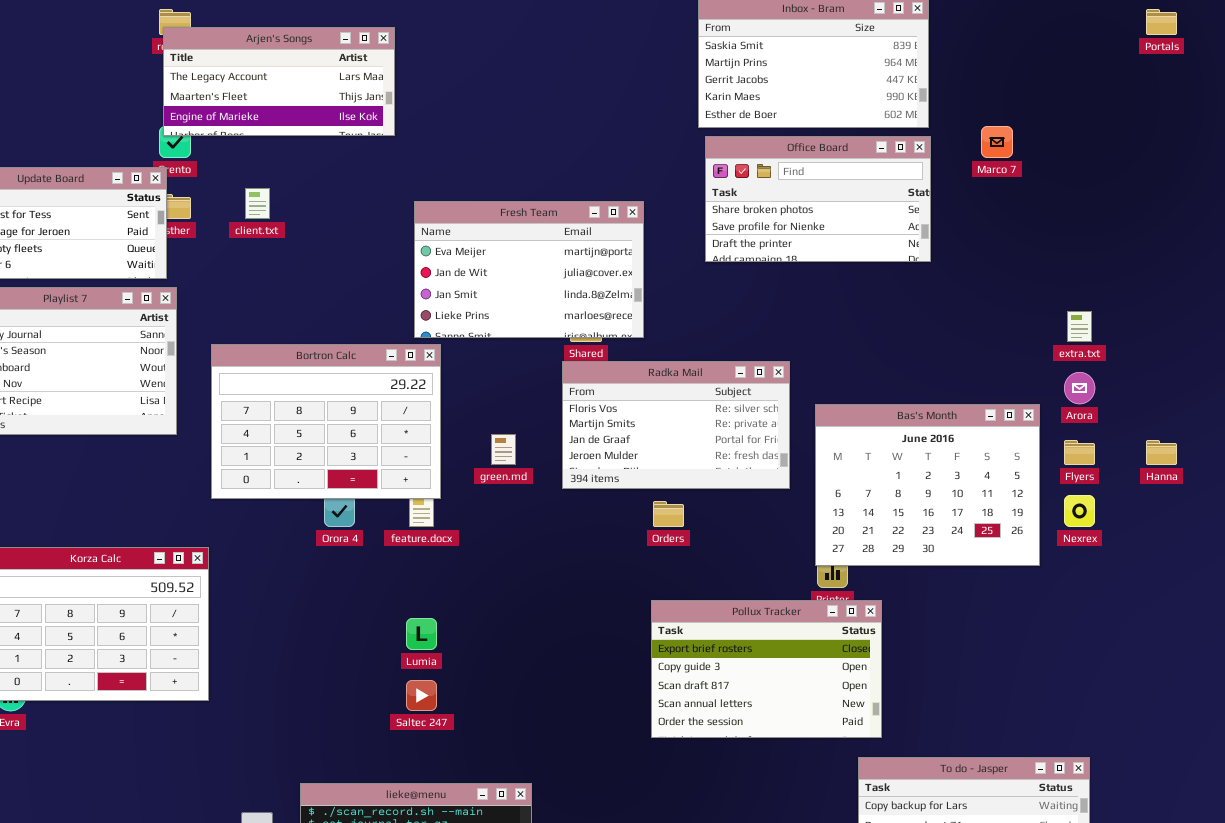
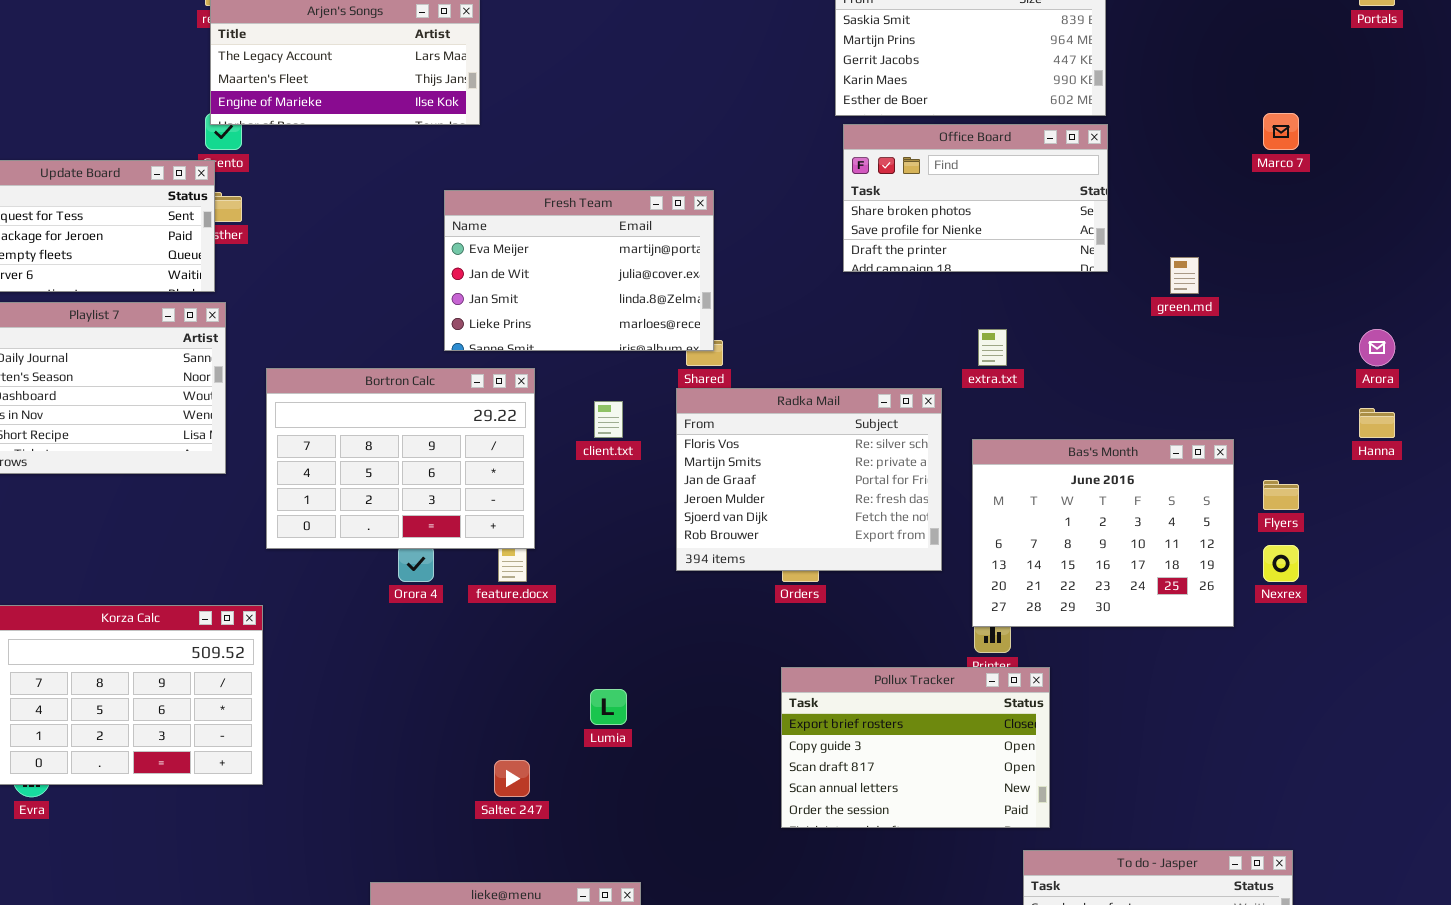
Marco 7: [981,126,1013,158] -> [1263,113,1299,150], moved
client.txt: [245,188,270,219] -> [594,401,623,438], moved
Fresh Team: [414,201,644,338] -> [444,190,714,351], moved
extra.txt: [1067,311,1092,342] -> [978,329,1007,366], moved
Radka Mail: [562,361,790,489] -> [676,388,942,571], resized
Arora: [1064,372,1095,404] -> [1359,329,1395,366], moved
green.md: [491,434,516,465] -> [1170,257,1199,294], moved
Hanna: [1146,440,1177,465] -> [1359,408,1395,438], moved
Lumia: [406,618,437,650] -> [590,689,627,725], moved

